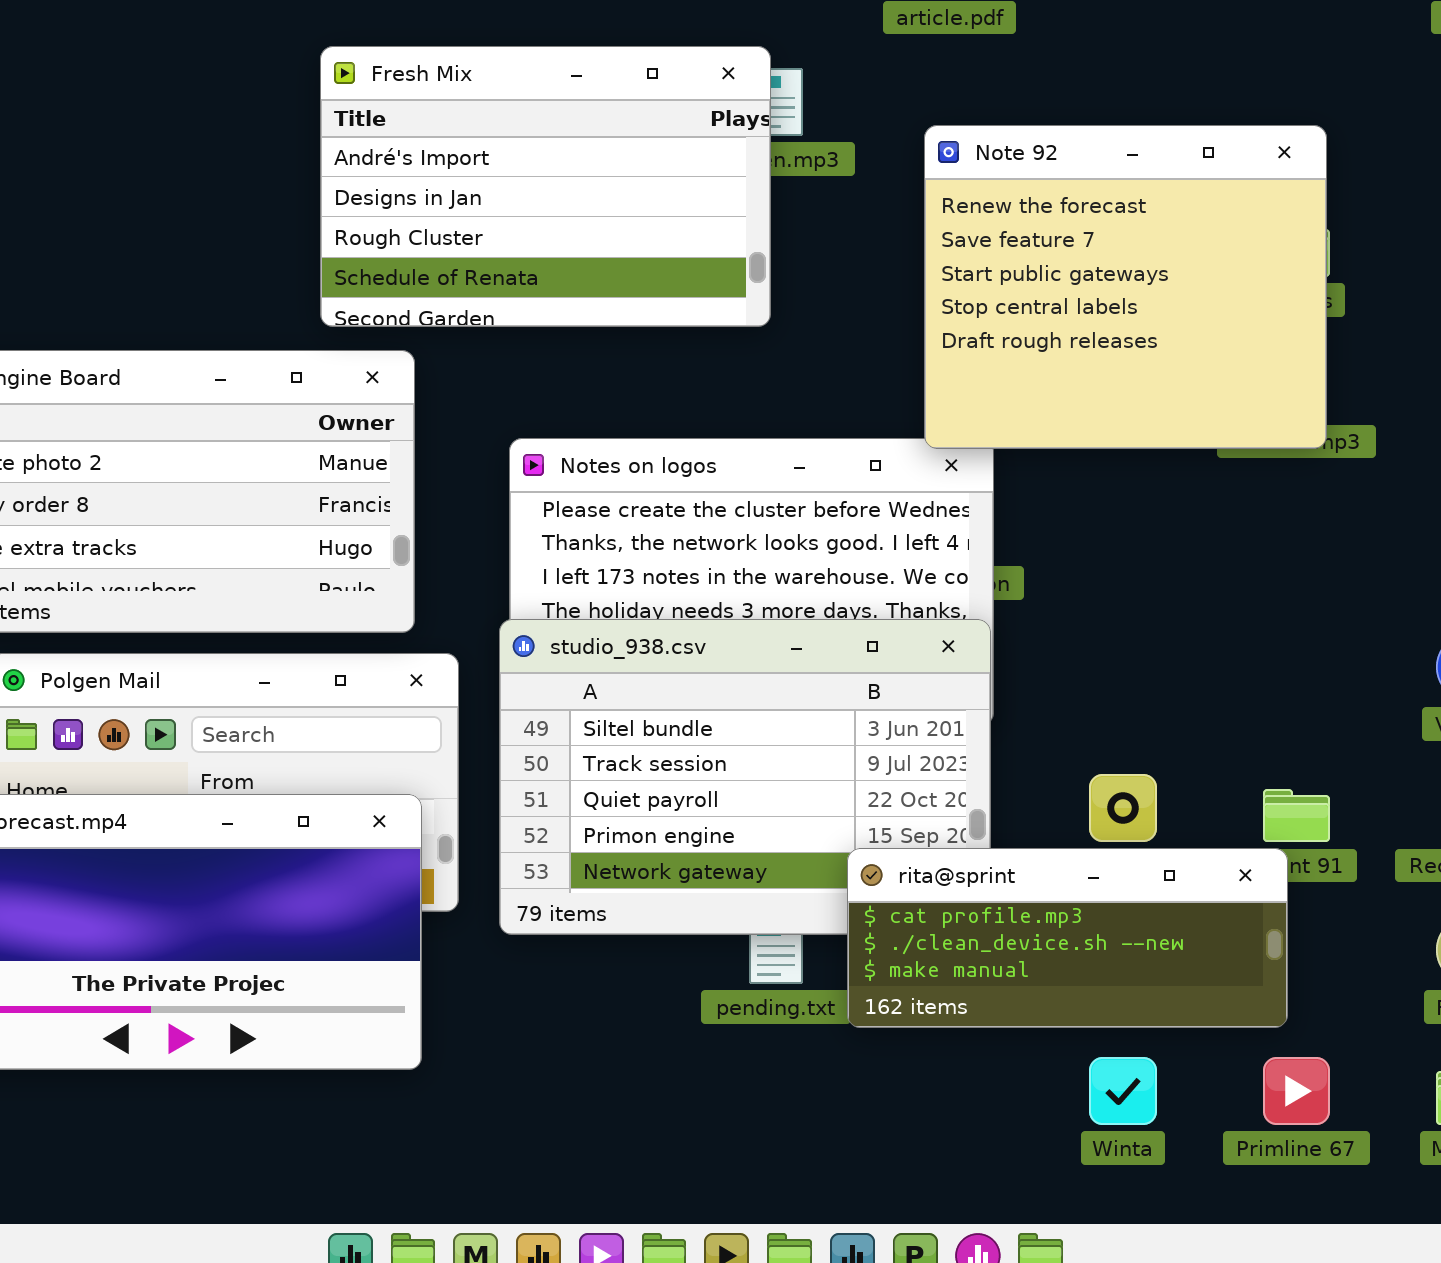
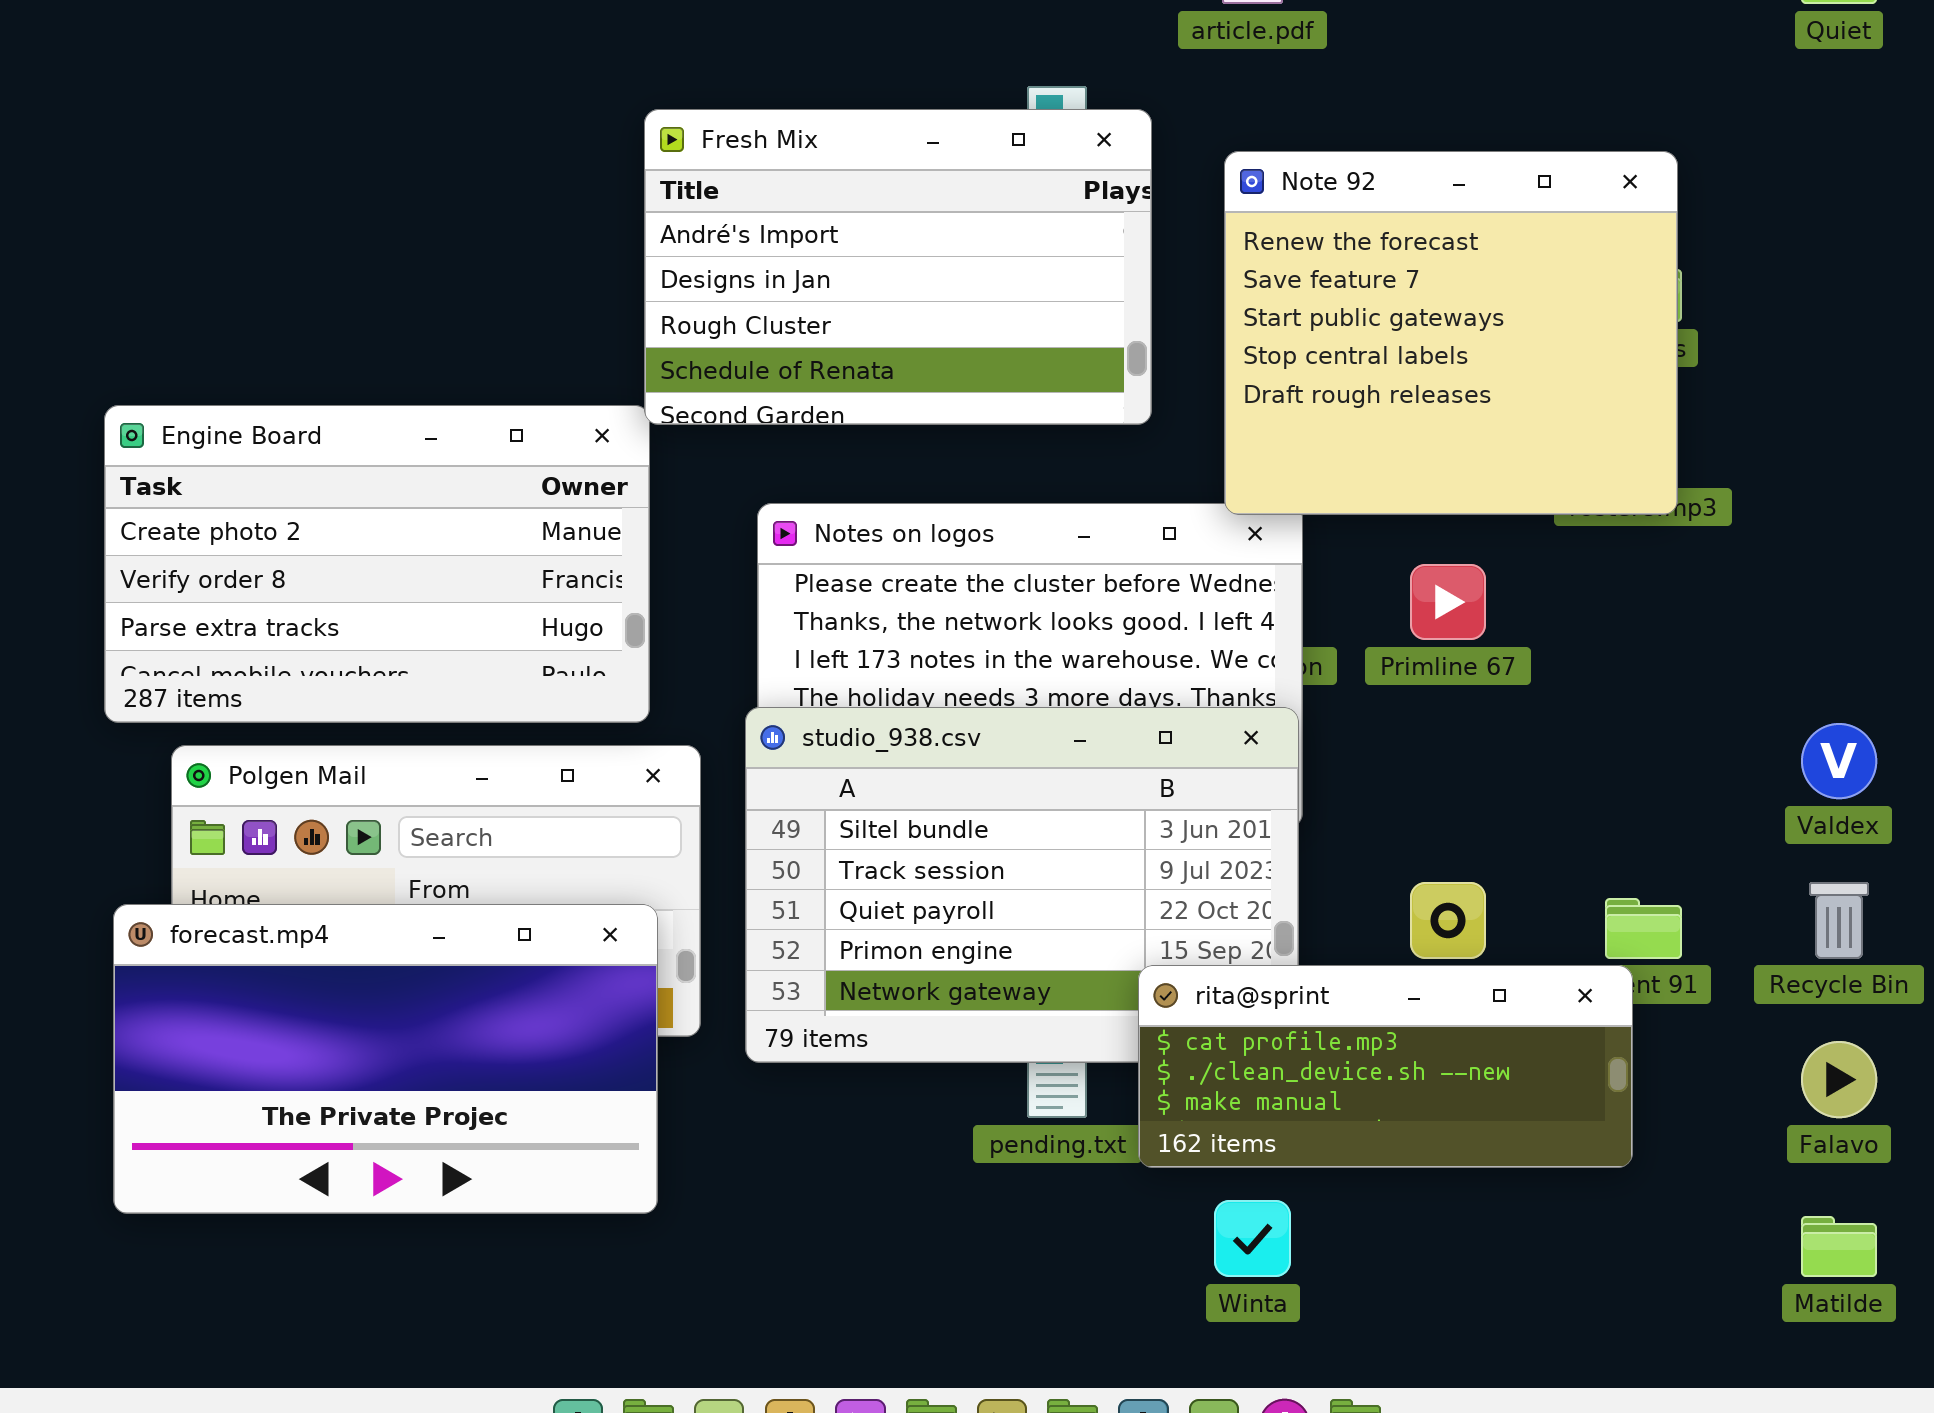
Fresh Mix: [320,46,771,327] -> [644,109,1152,425], moved
Winta: [1089,1057,1157,1125] -> [1214,1200,1291,1277], moved
Primline 67: [1263,1057,1330,1125] -> [1410,564,1486,640], moved

